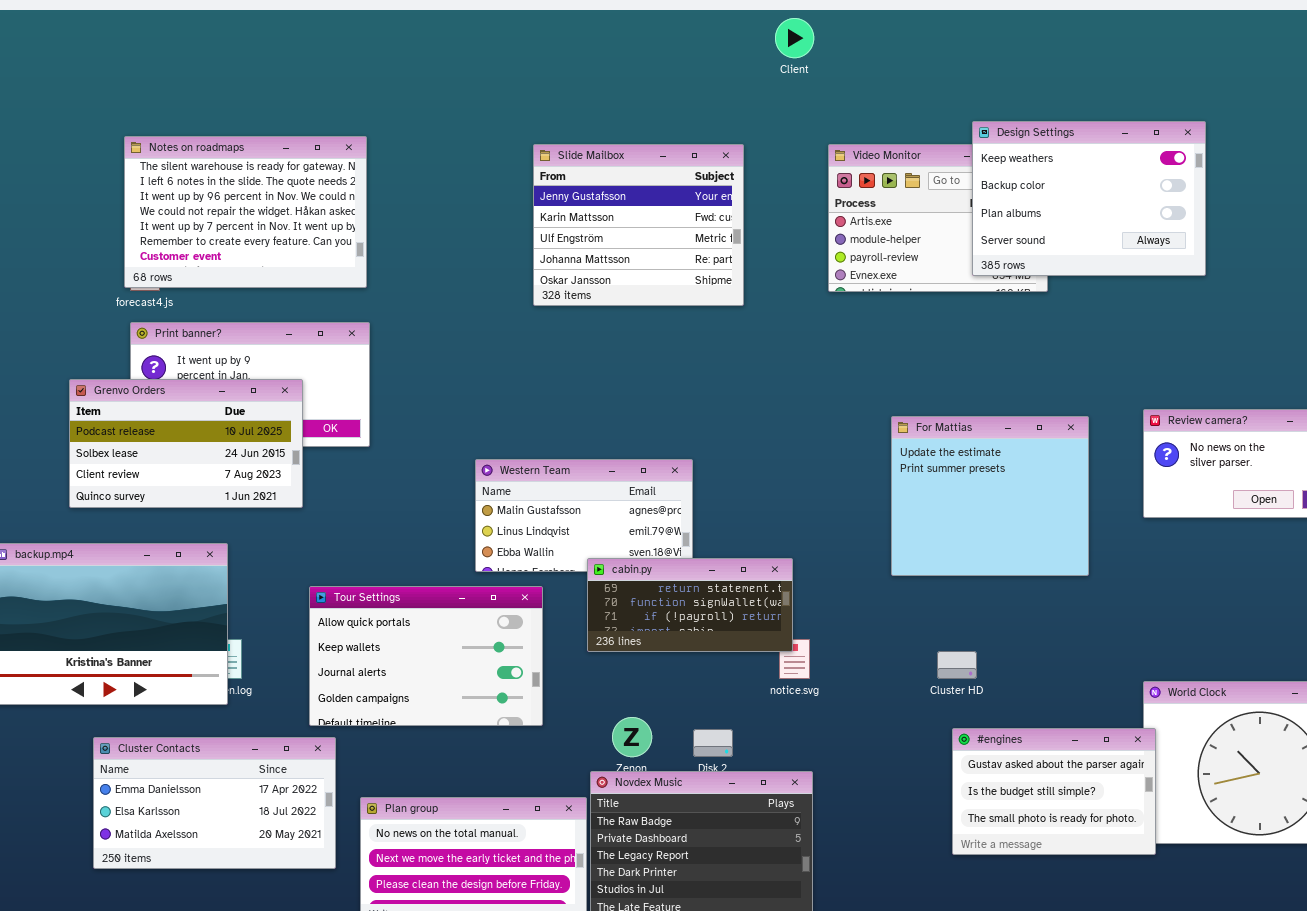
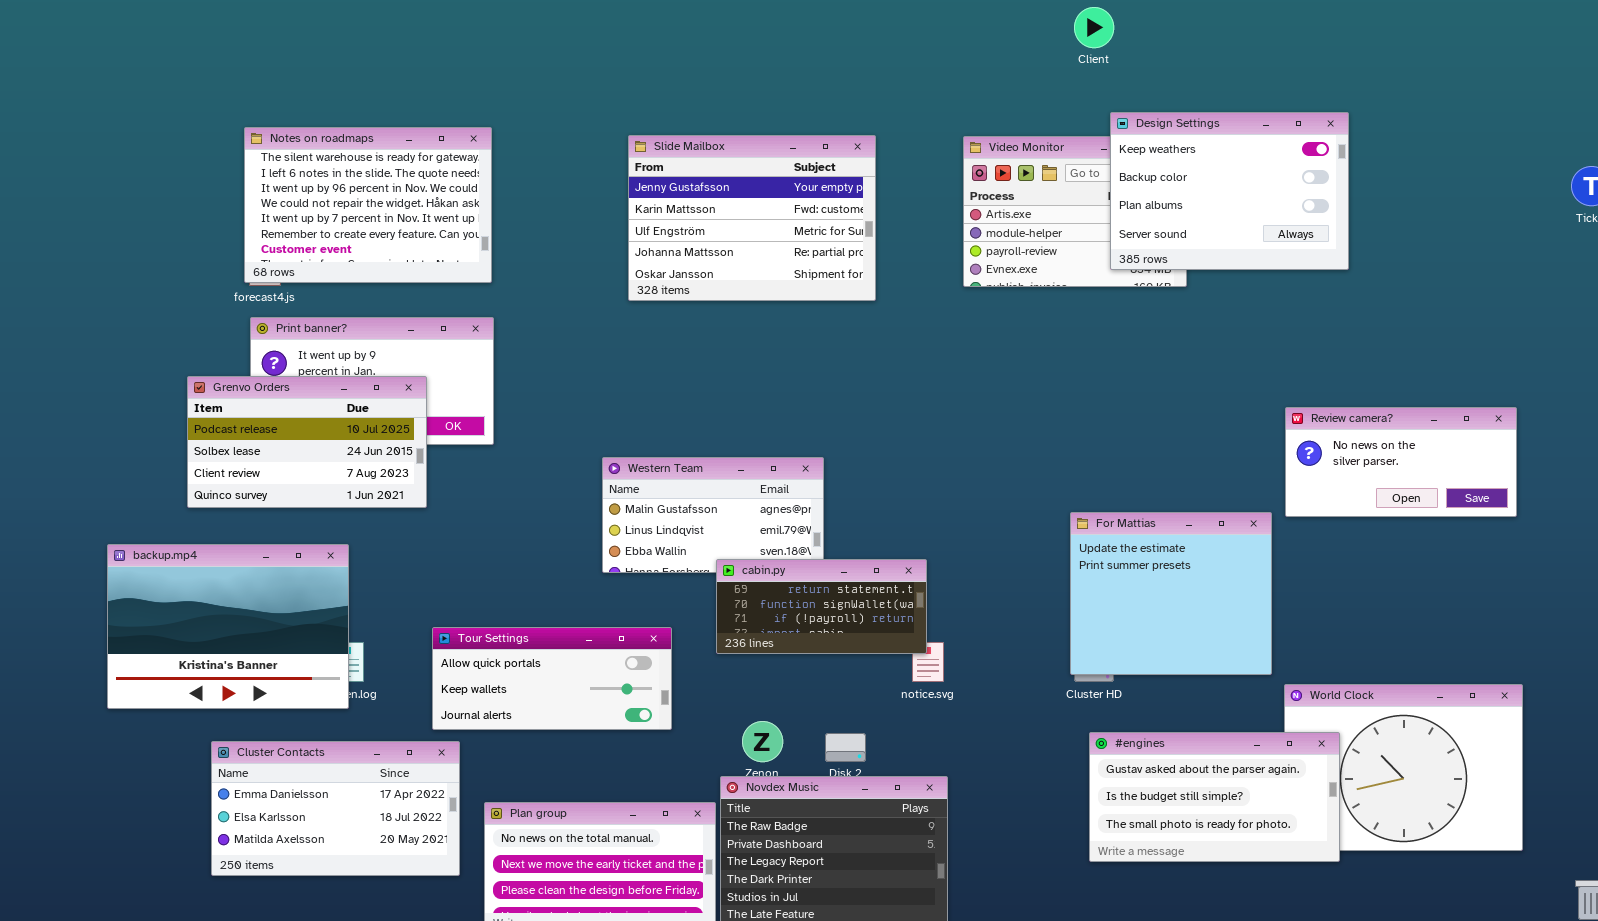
Client: [775,18,814,58] -> [1074,7,1114,48], moved
Slide Mailbox: [533,144,744,306] -> [628,135,876,301], resized
For Mattias: [891,416,1089,576] -> [1070,512,1272,675], moved
Tour Settings: [309,586,543,726] -> [432,627,672,730], resized
#engines: [952,728,1156,855] -> [1089,732,1340,862], resized

